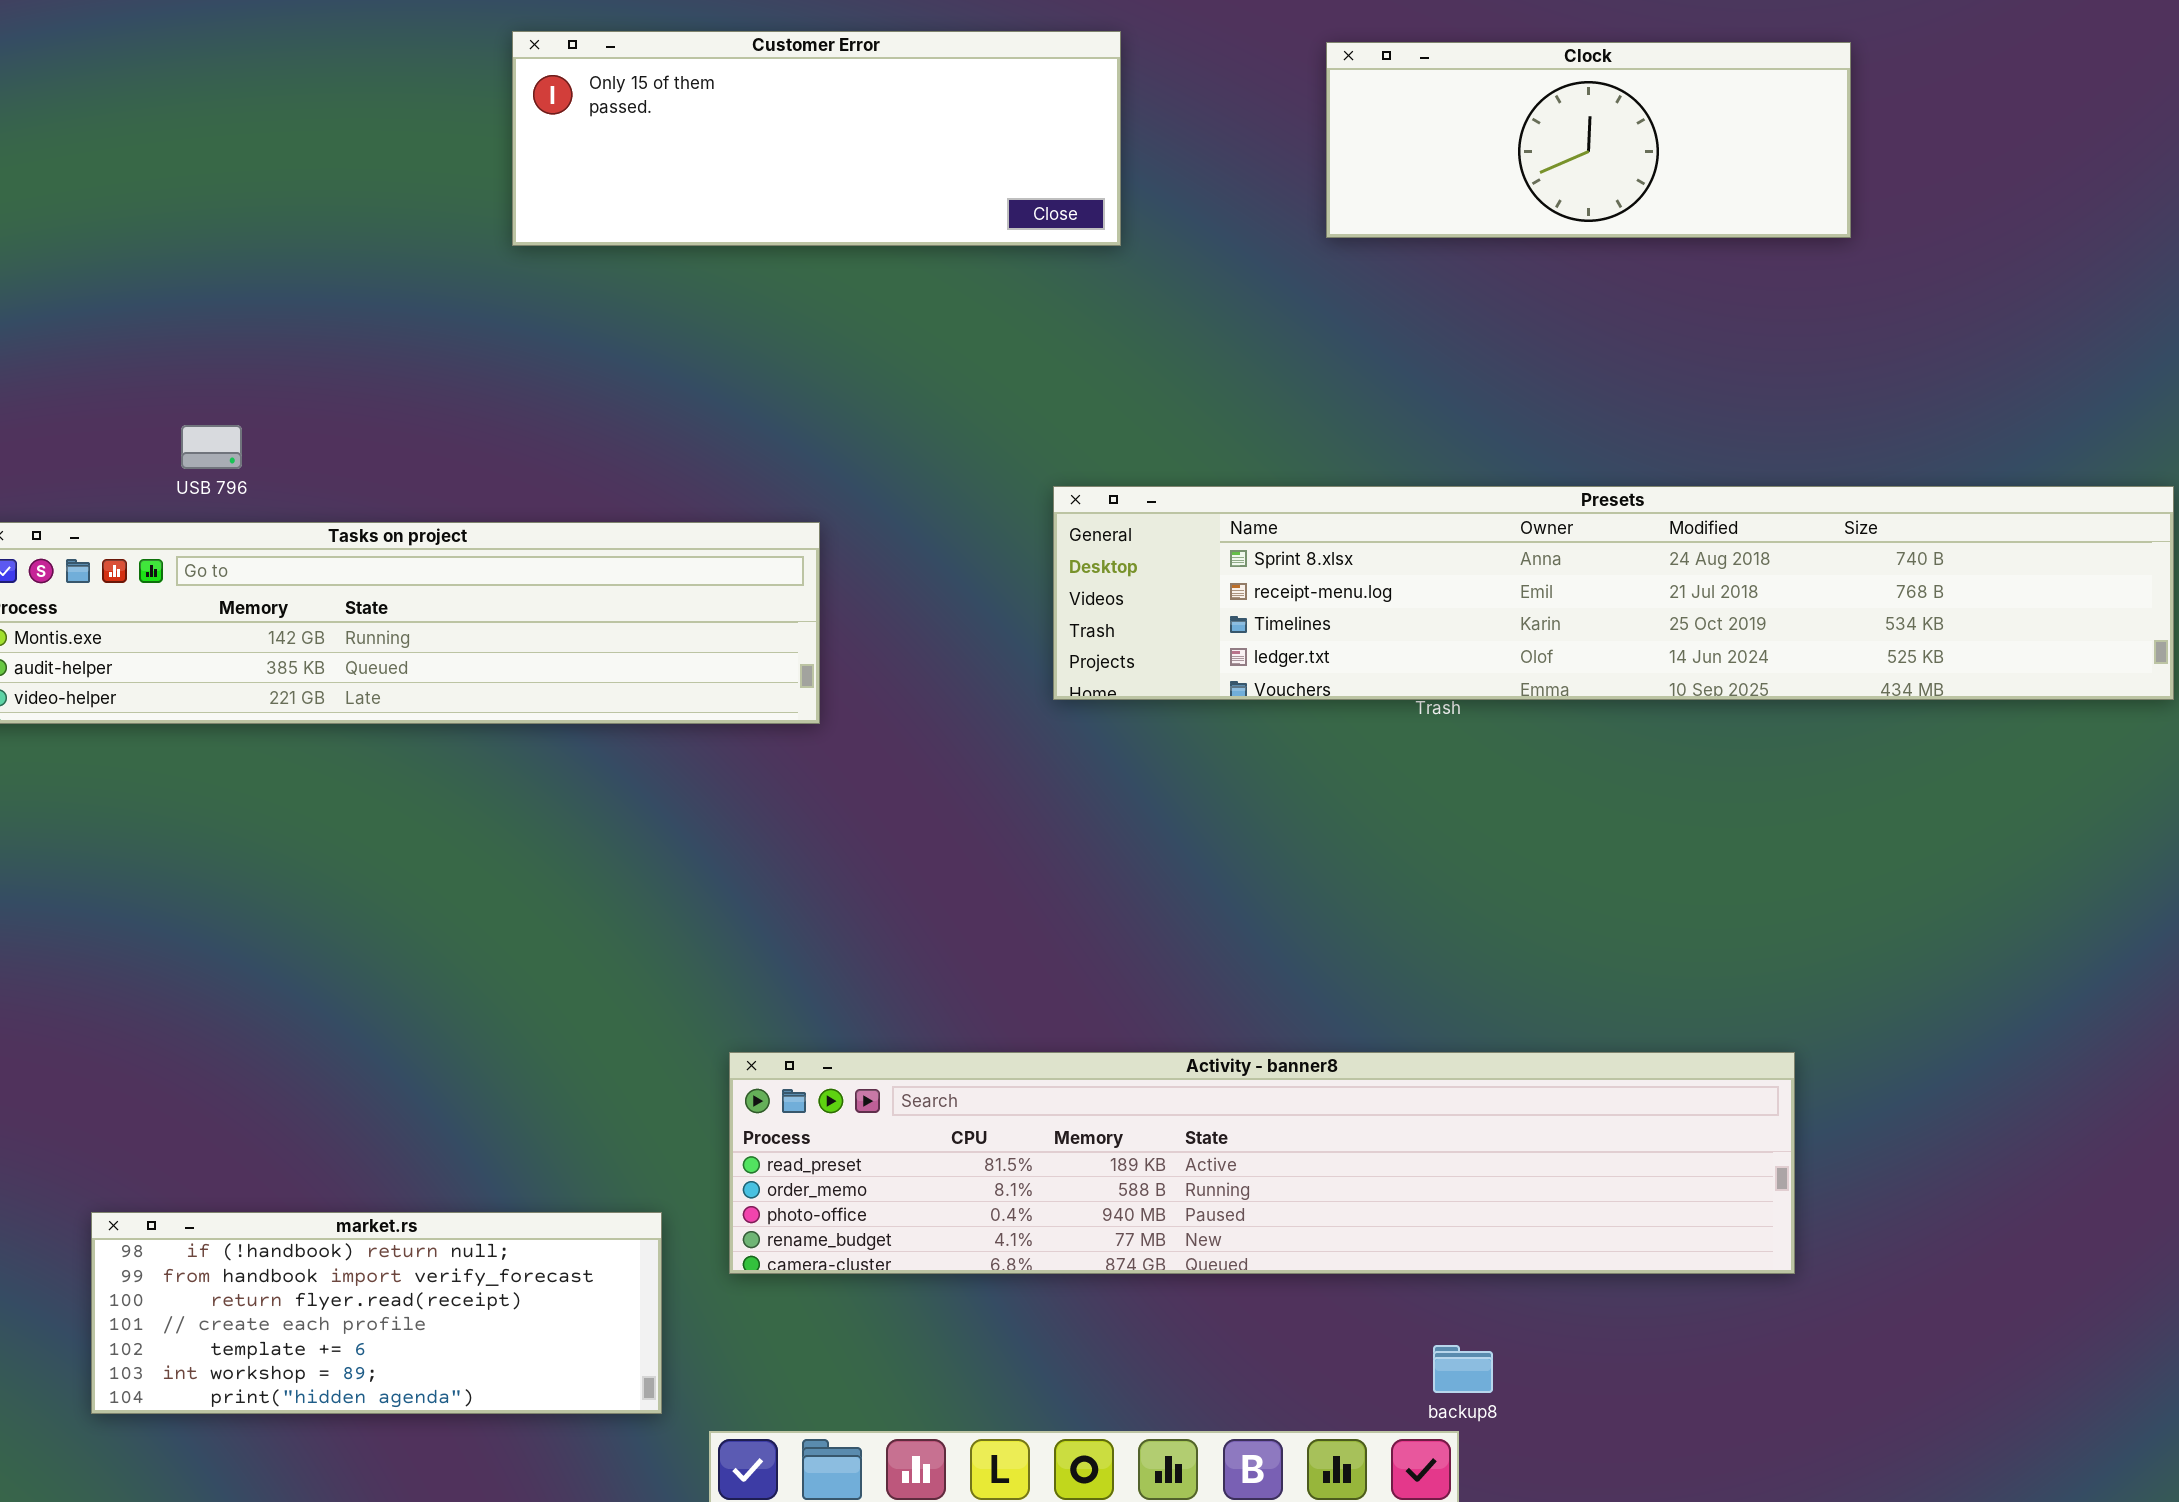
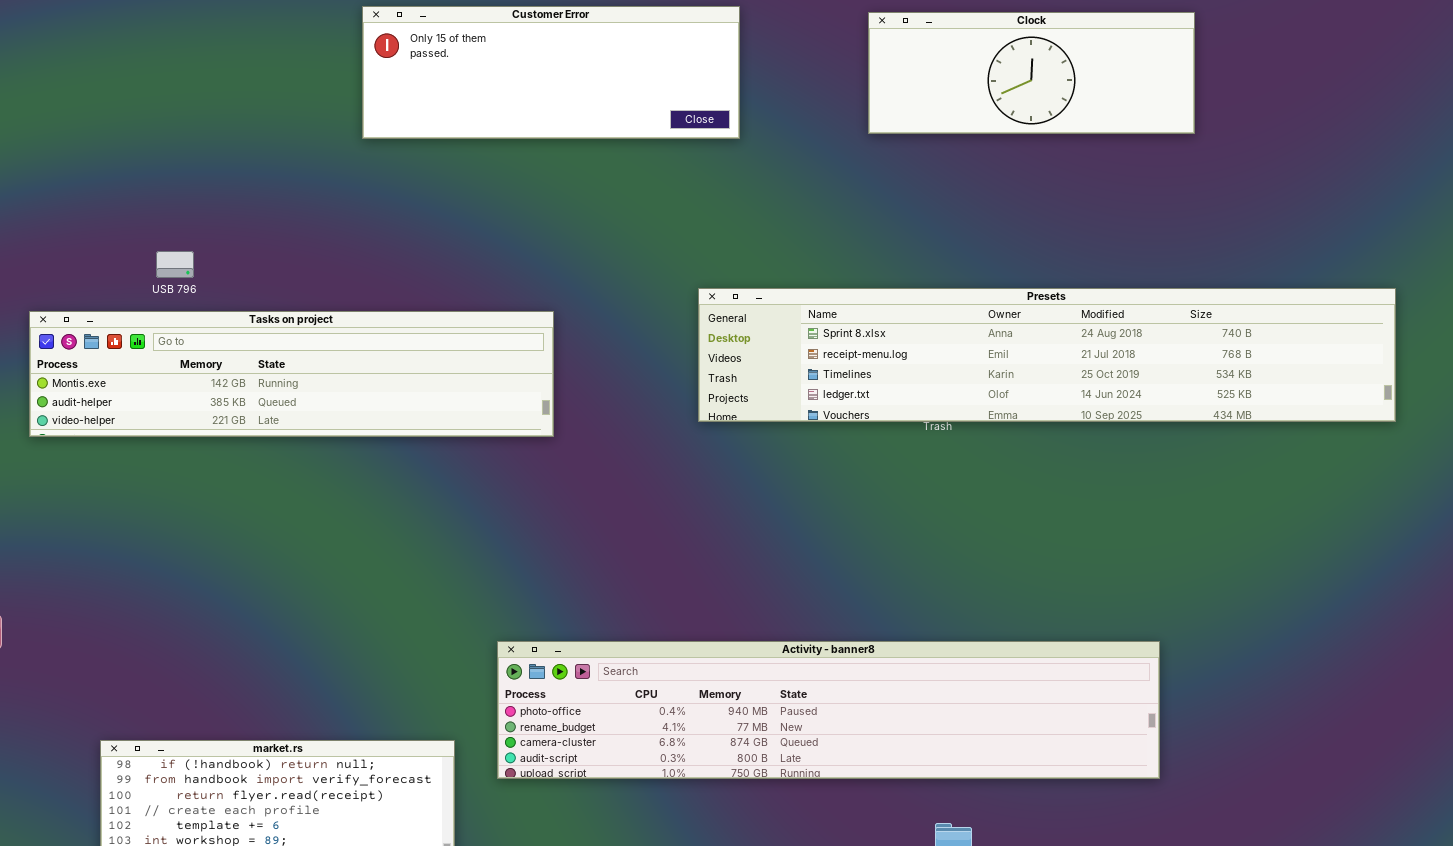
Activity - banner8: [729,1052,1795,1274] -> [497,641,1160,779], scrolled down 2 rows

